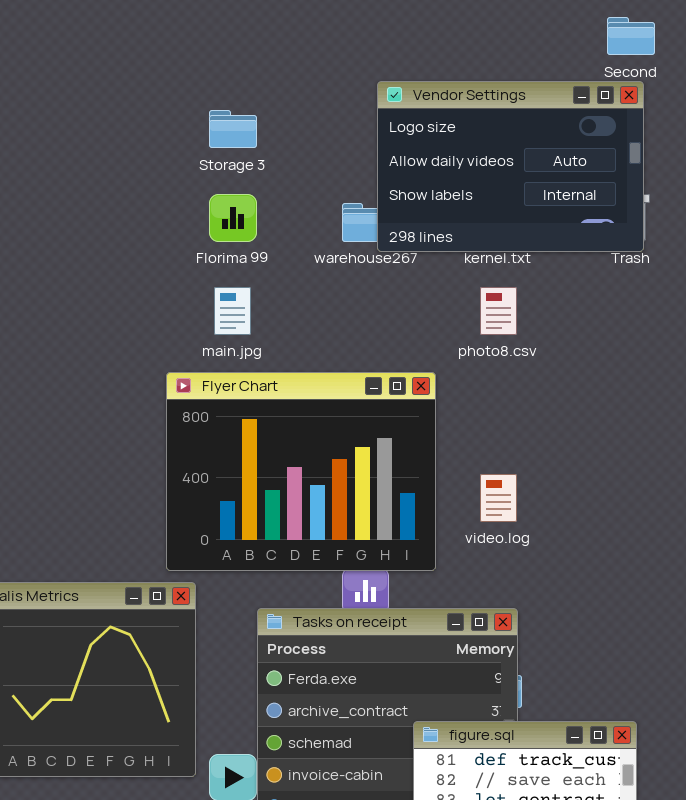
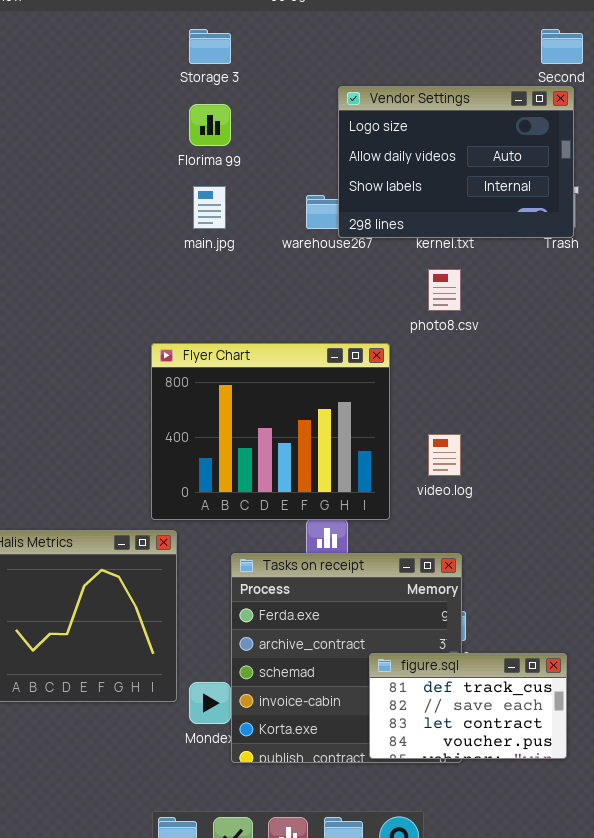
Storage 3: [209,110,257,148] -> [189,29,231,64], moved
Florima 99: [209,194,257,242] -> [189,104,231,146], moved
main.jpg: [214,287,251,335] -> [193,186,226,229], moved

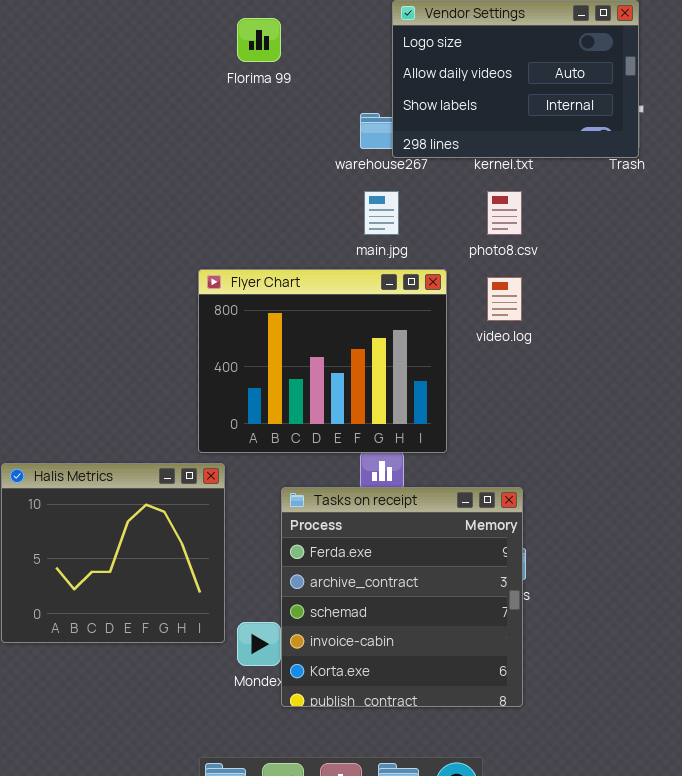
main.jpg: [193,186,226,229] -> [364,191,399,235], moved
video.log: [428,434,461,476] -> [487,277,522,321], moved
figure.sql: [369,653,567,759] -> none, closed

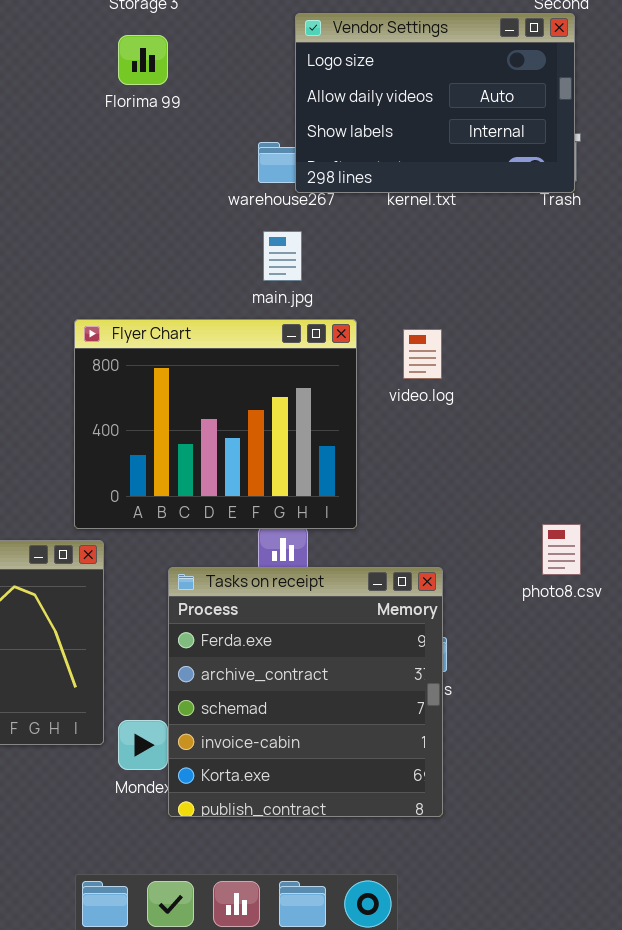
photo8.csv: [487,191,522,235] -> [542,524,581,575], moved

